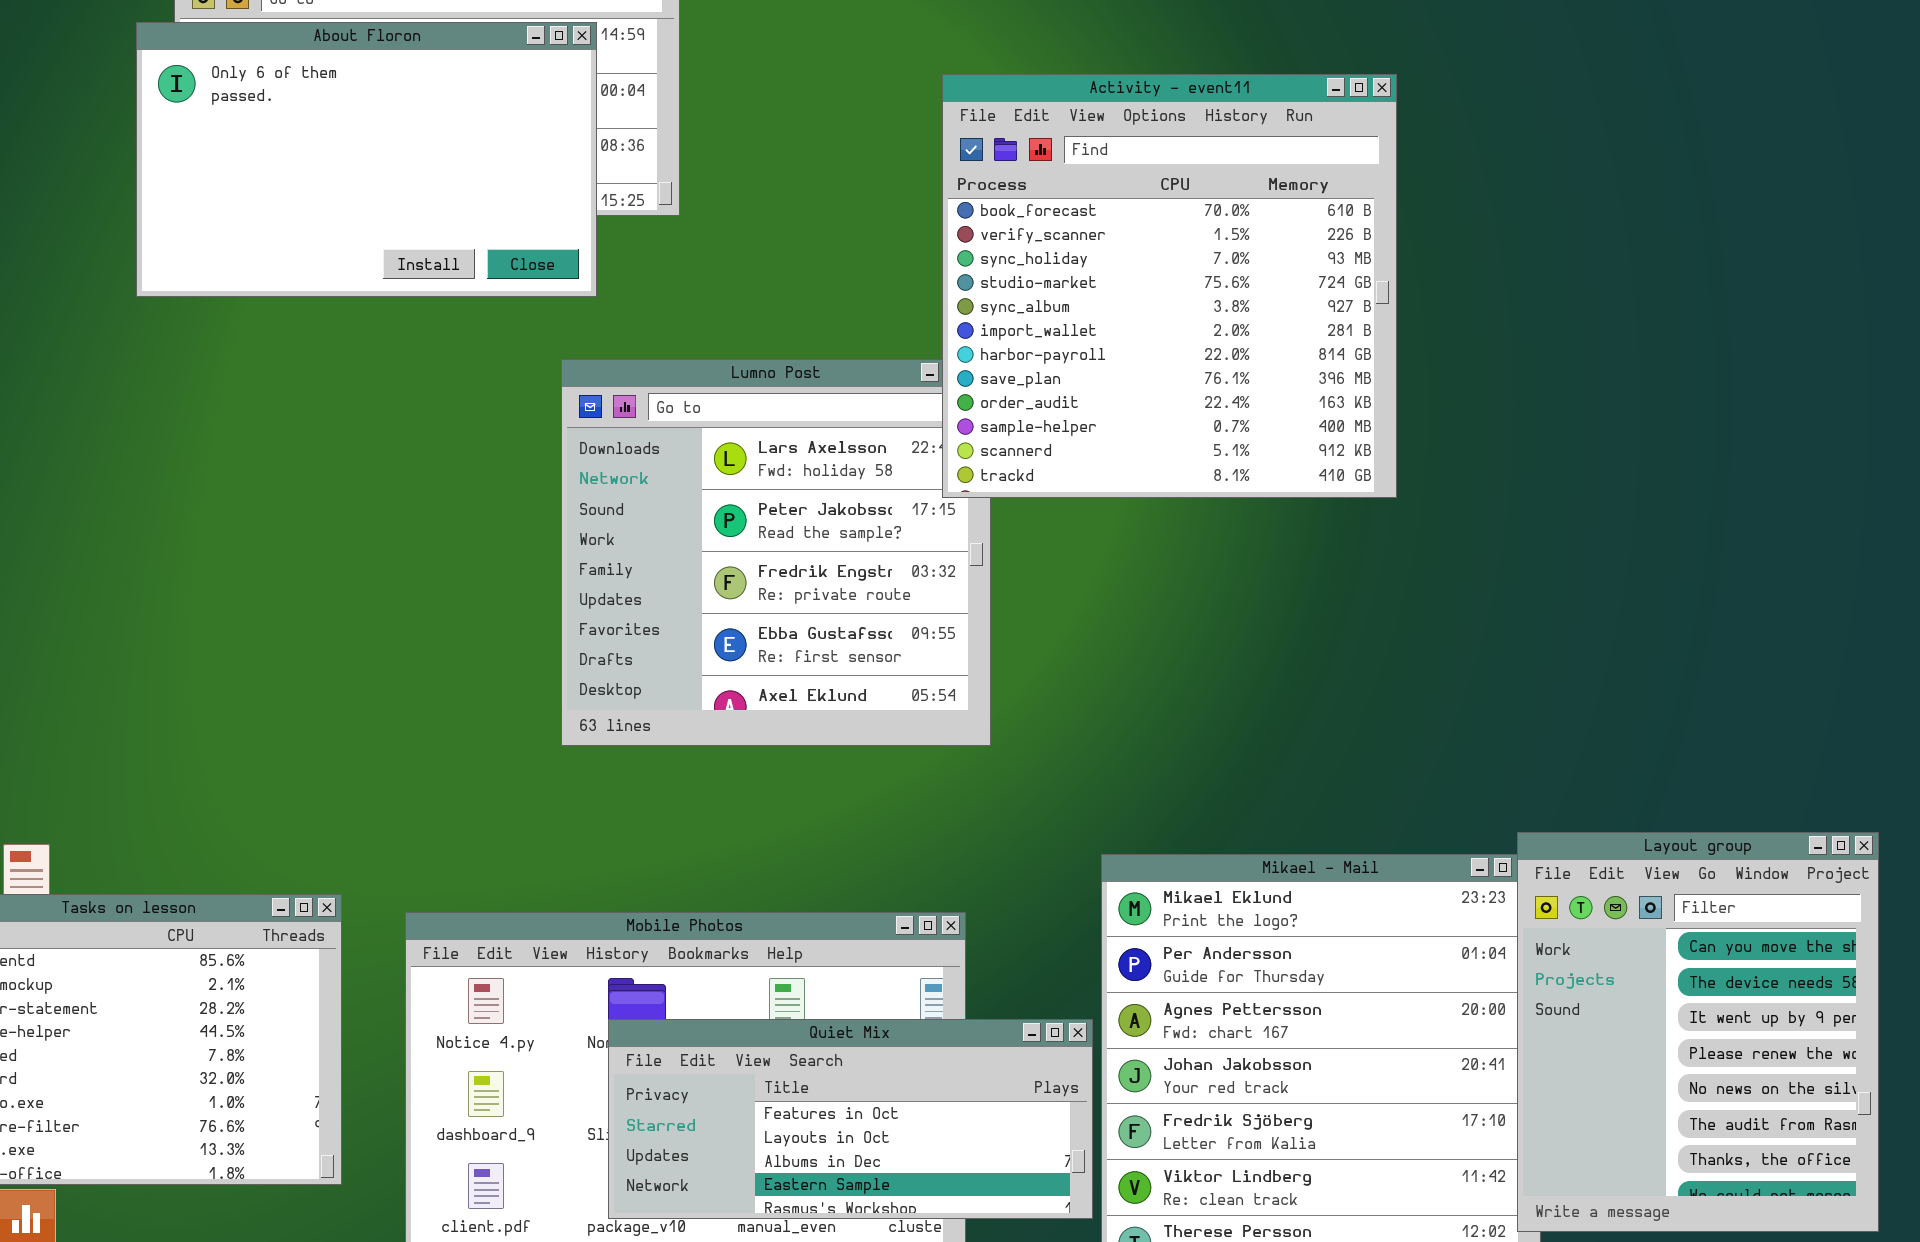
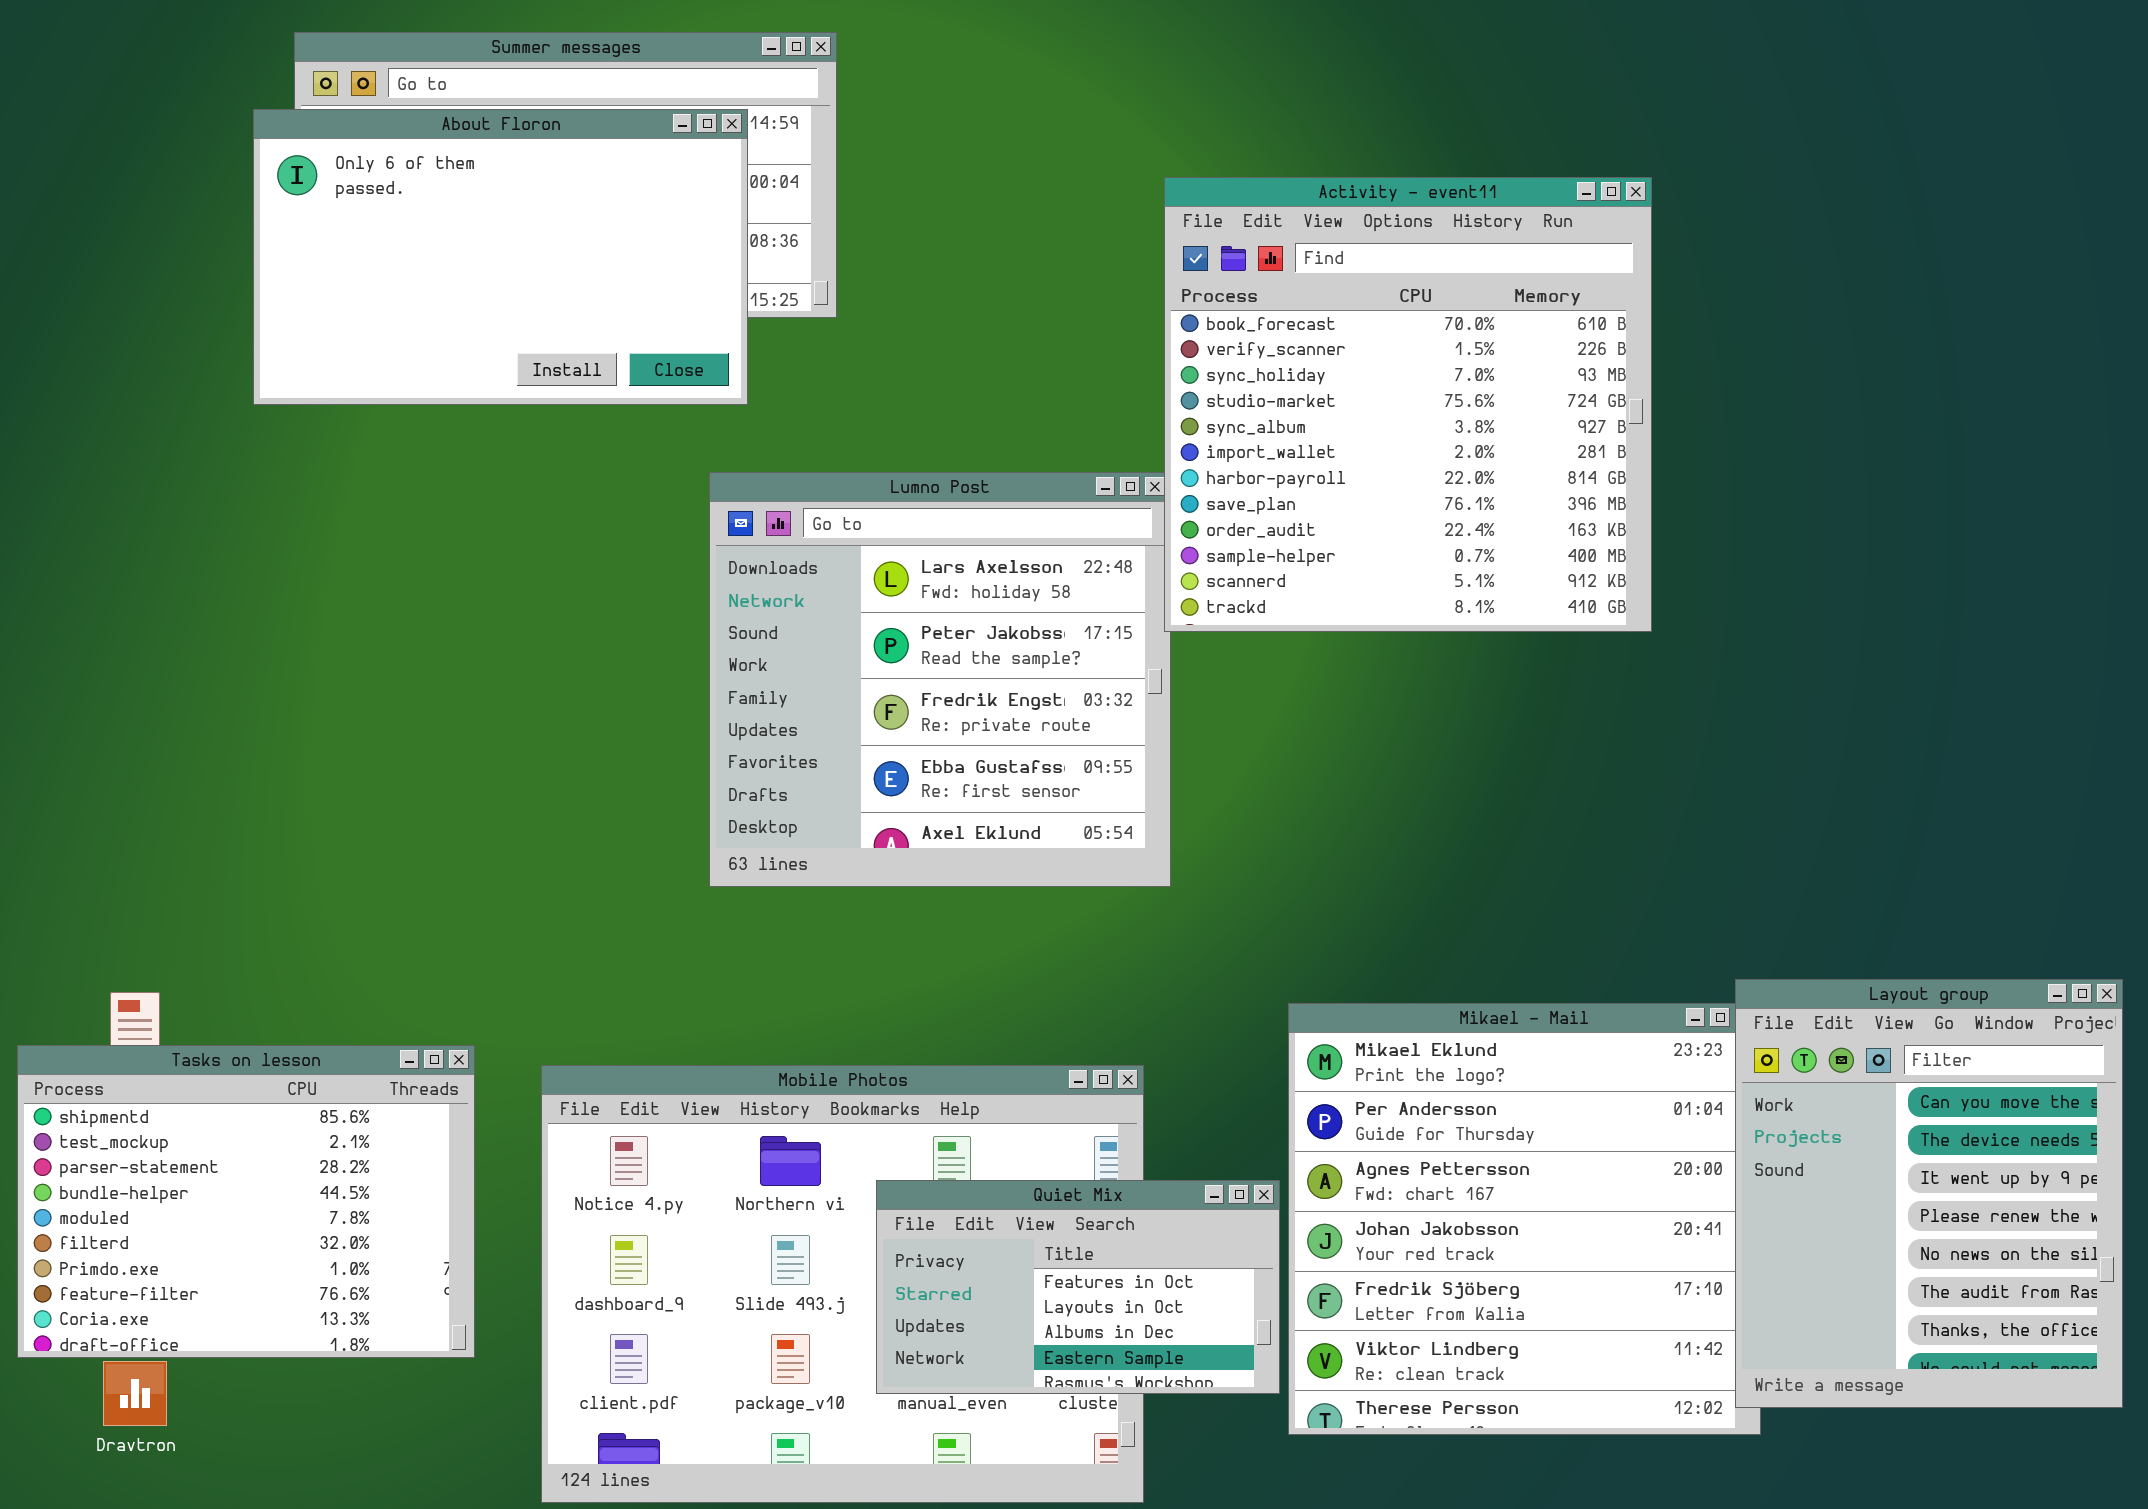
Activity - event11: [942,74,1397,498] -> [1164,177,1652,632], moved
Quiet Mix: [608,1019,1093,1219] -> [876,1180,1280,1394], resized

